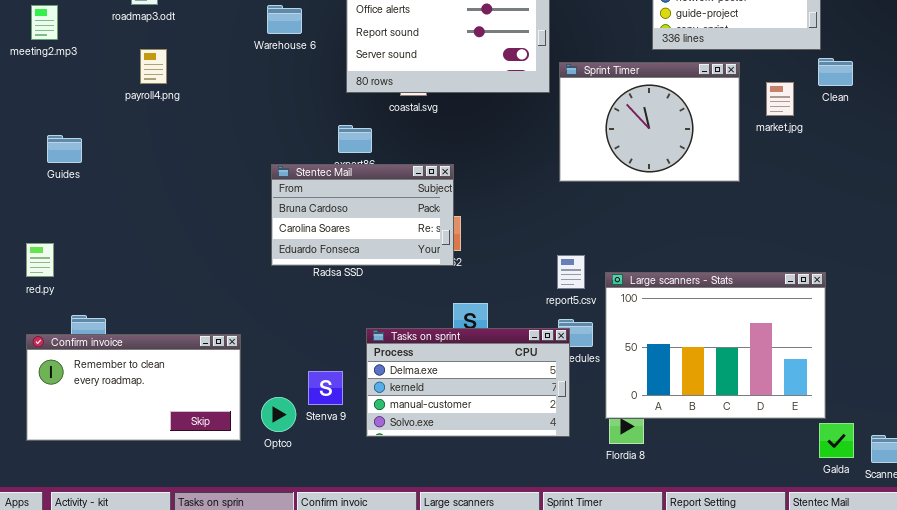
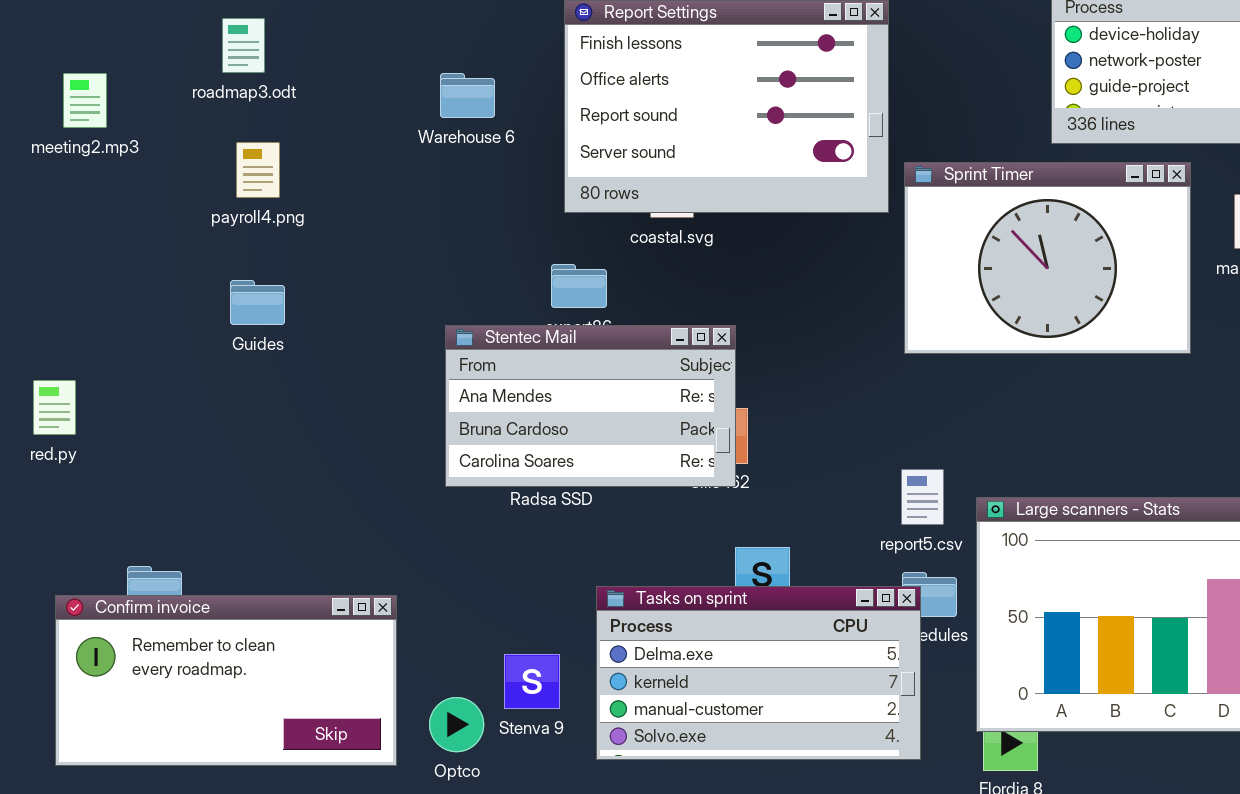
Guides: [47,135,82,163] -> [230,280,285,325], moved
Stentec Mail: [271,164,454,266] -> [445,325,736,487], scrolled up 1 row
red.py: [26,243,54,277] -> [33,380,76,435], moved

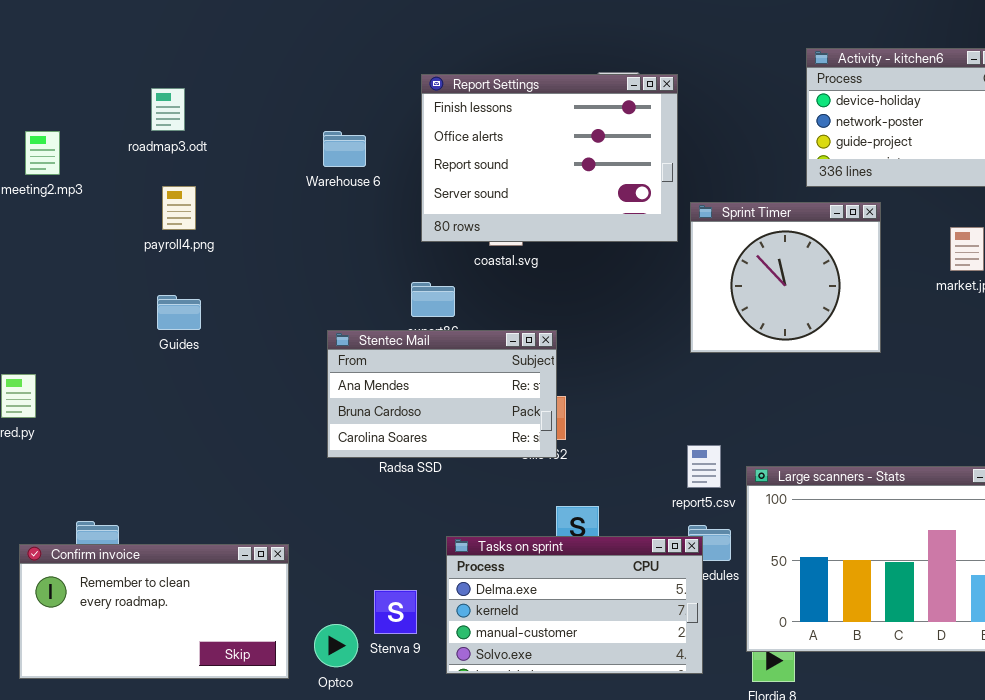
Sprint Timer: [904,162,1191,354] -> [690,202,881,353], resized

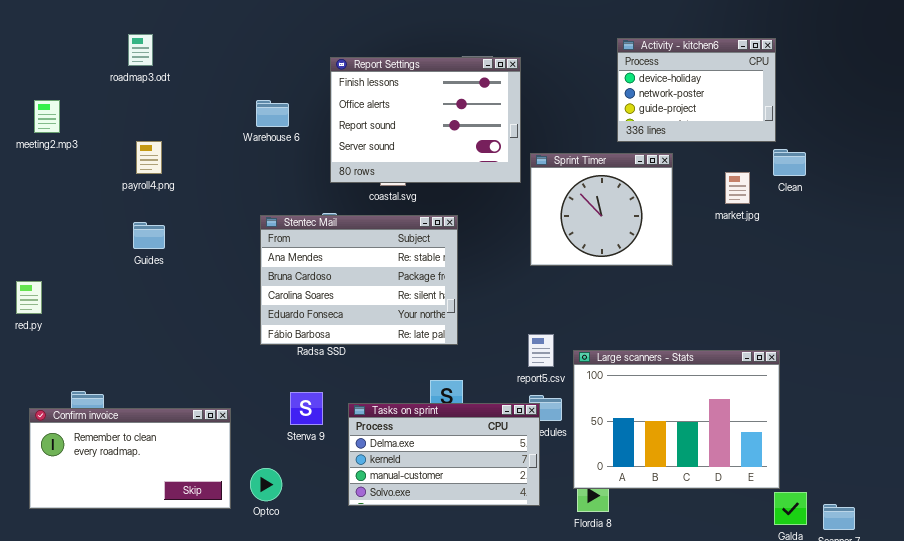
roadmap3.odt: [151,88,185,131] -> [128,34,153,66], moved
Stentec Mail: [327,330,557,458] -> [260,215,458,345], resized
Stenva 9: [374,590,417,634] -> [290,392,323,425], moved

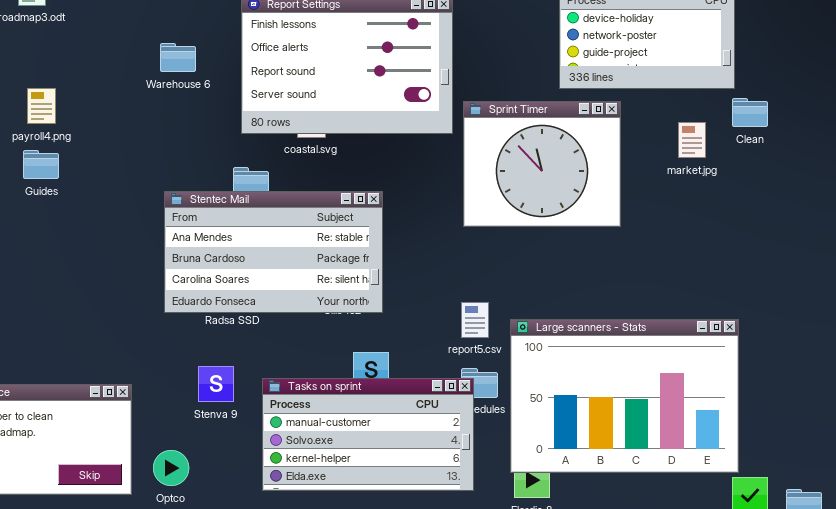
Stentec Mail: [260,215,458,345] -> [164,191,383,313], resized
Guides: [133,222,165,249] -> [23,150,59,179], moved
Tasks on sprint: [348,403,540,506] -> [262,378,474,491], scrolled down 2 rows

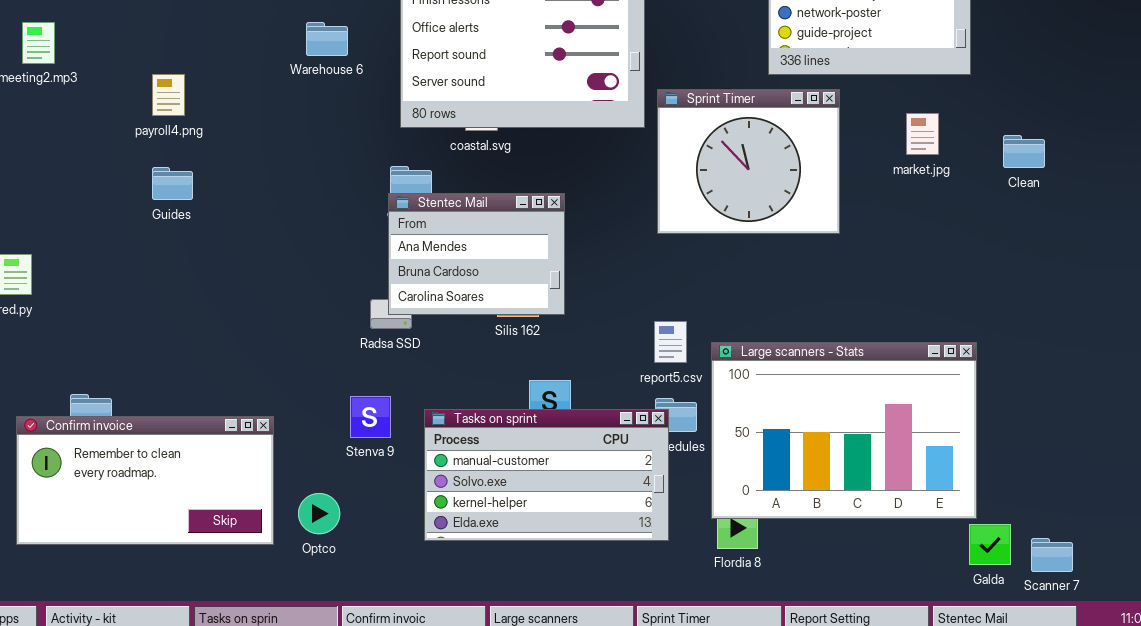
Clean: [732,98,768,127] -> [1003,135,1045,168], moved
Guides: [23,150,59,179] -> [152,167,193,200], moved
Stentec Mail: [164,191,383,313] -> [388,193,565,315], resized

